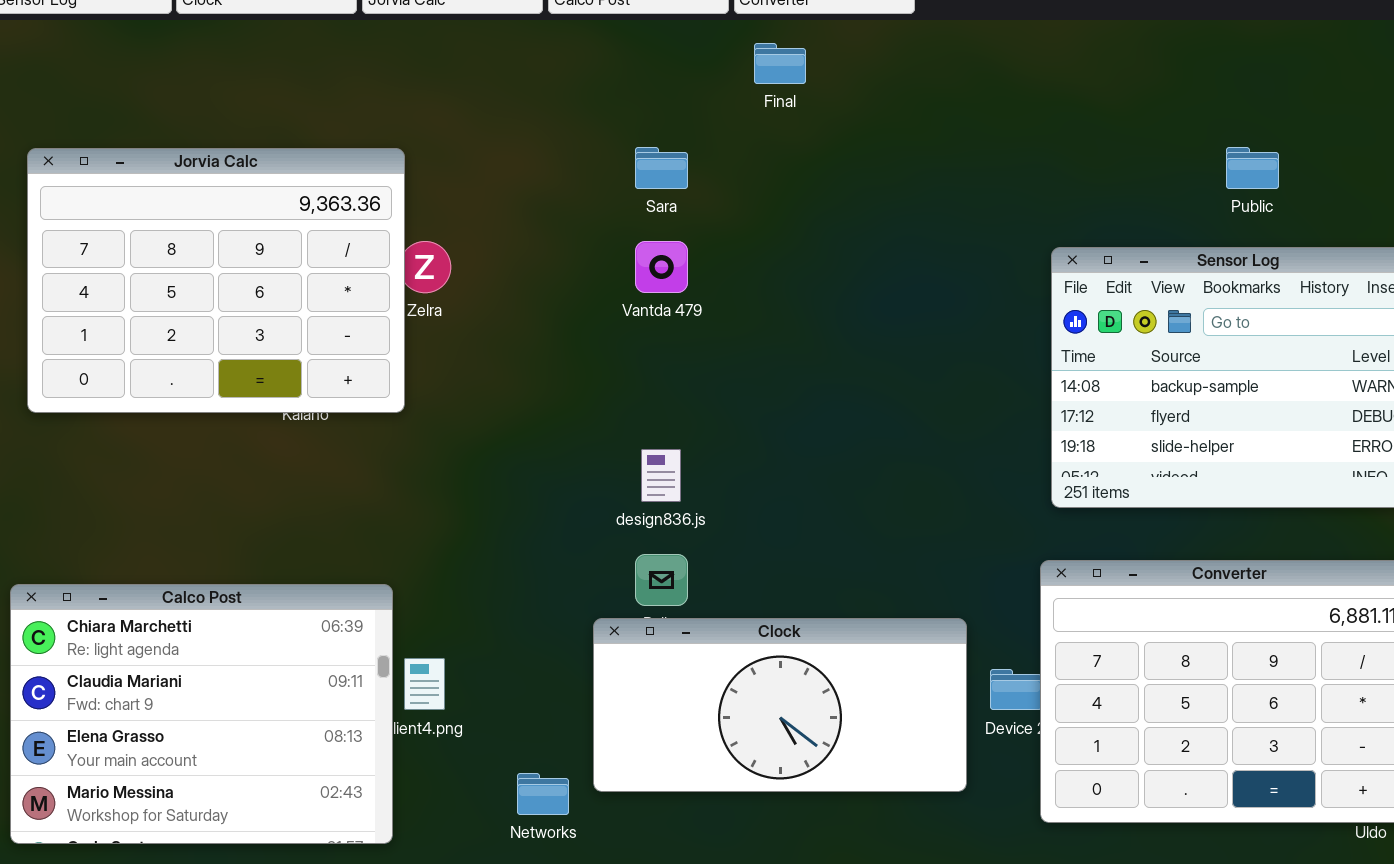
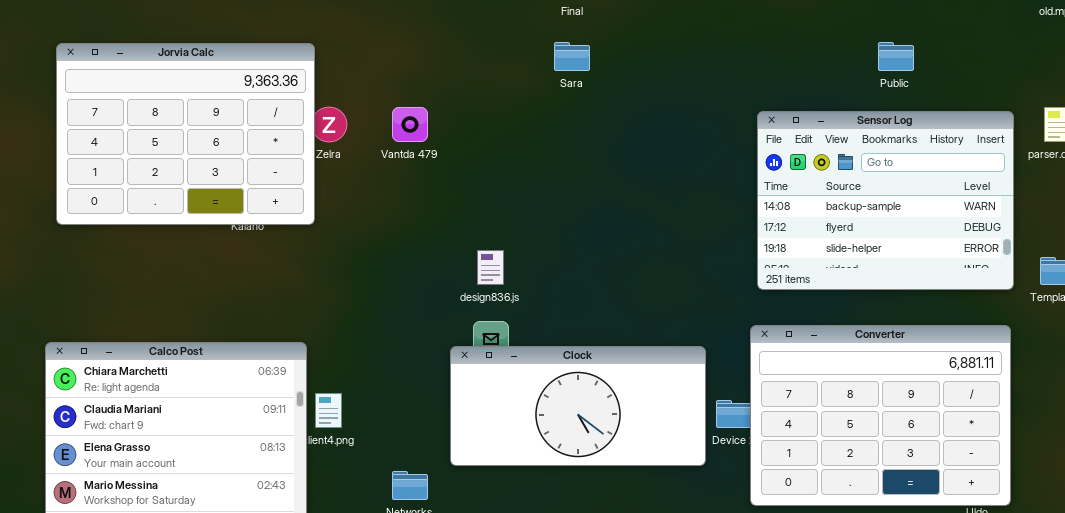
Sara: [635,147,688,189] -> [554,42,590,71], moved
Vantda 479: [635,241,688,293] -> [392,107,428,142], moved
Clock: [593,618,967,792] -> [450,346,706,466], moved

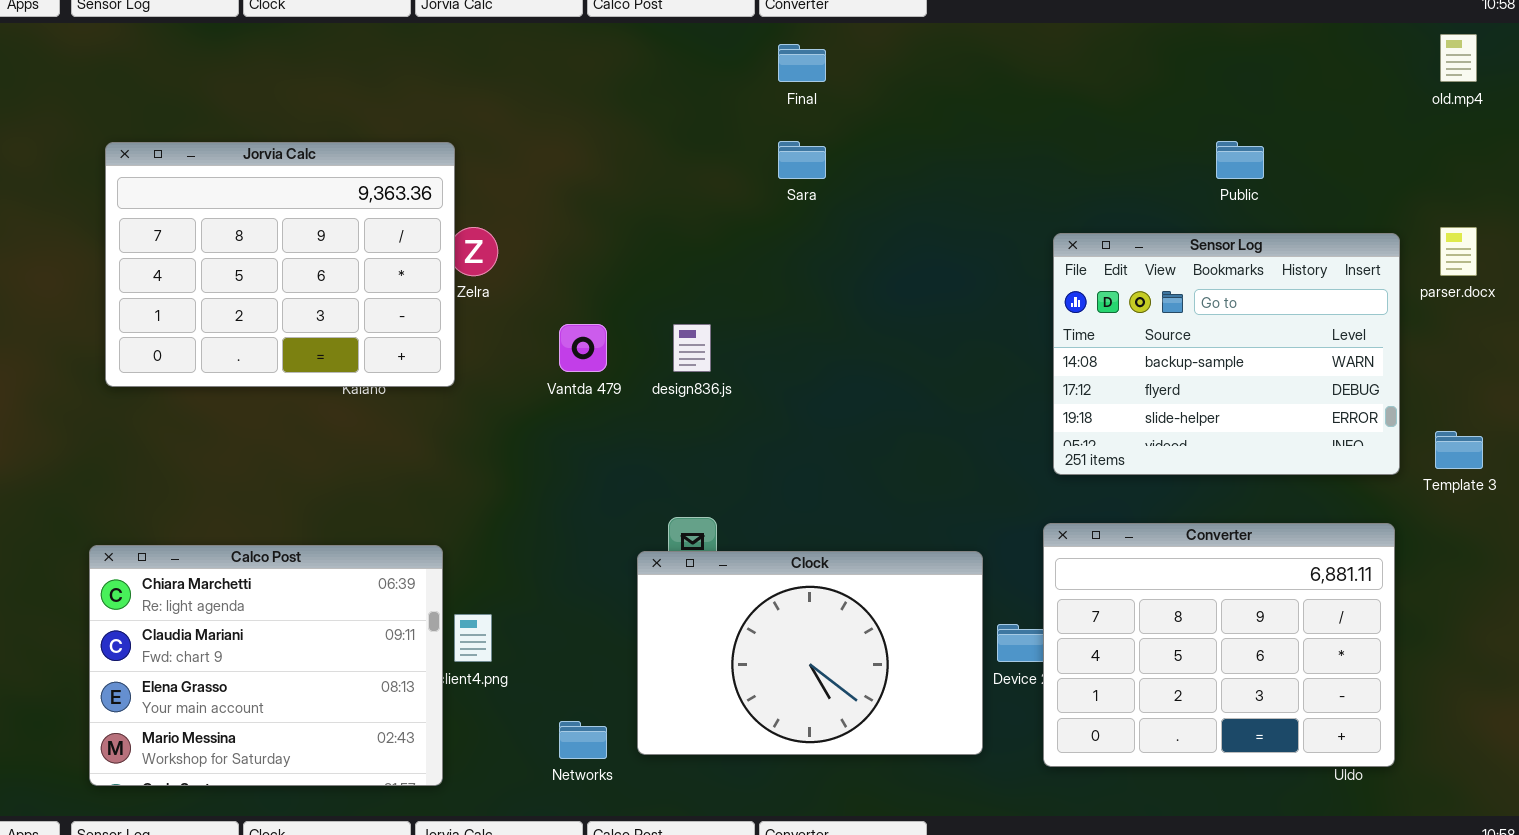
Vantda 479: [392,107,428,142] -> [559,324,607,372], moved
design836.js: [477,250,504,285] -> [673,324,711,372], moved
Clock: [450,346,706,466] -> [637,551,983,755], resized

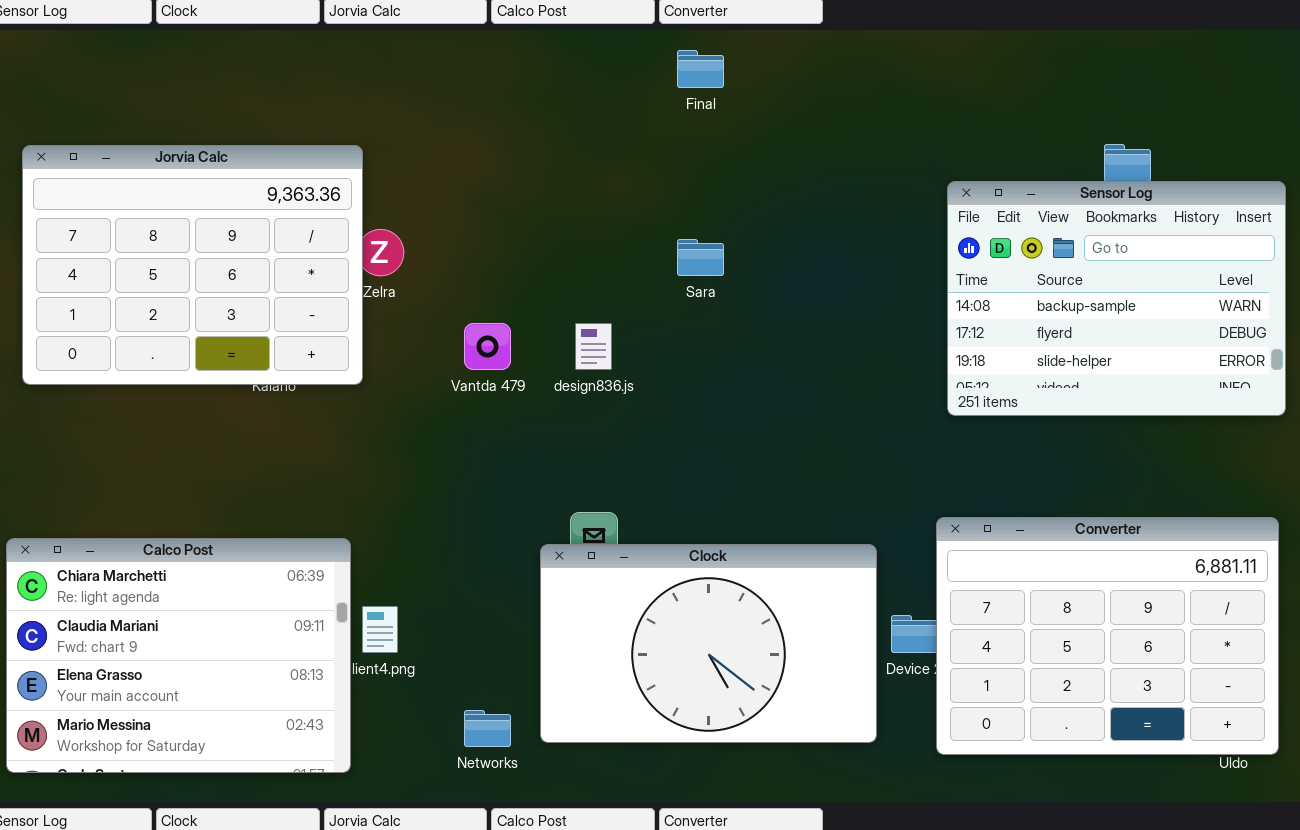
Sara: [778,141,826,179] -> [677,239,724,276], moved
Sensor Log: [1053,233,1400,475] -> [947,181,1286,416], moved

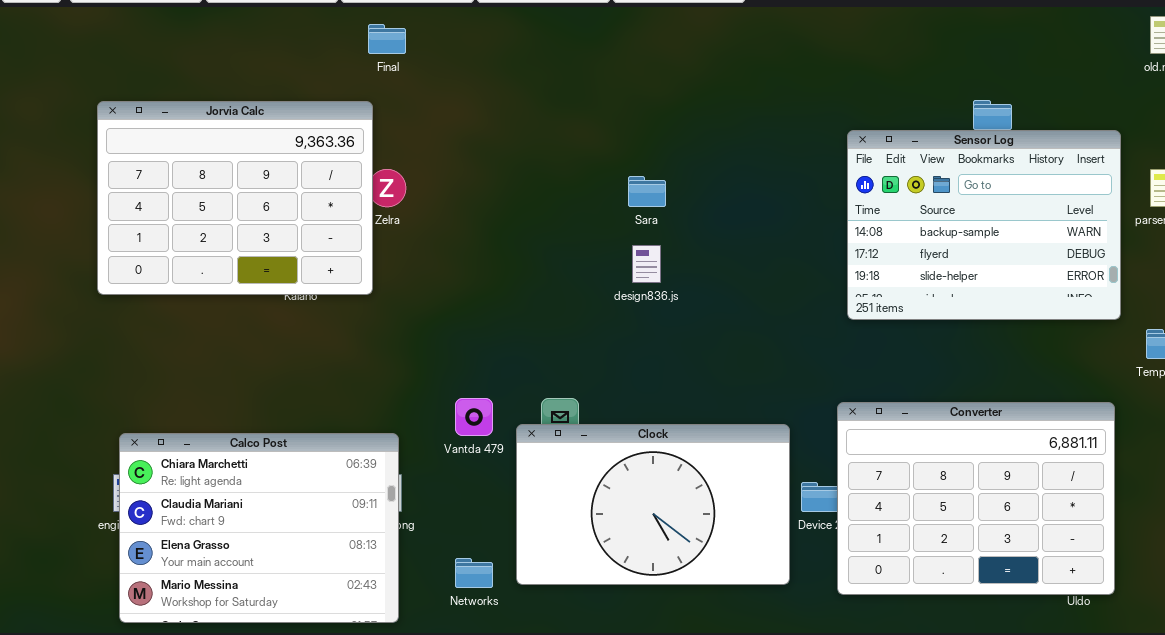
Final: [677,50,724,88] -> [368,24,406,54], moved
Vantda 479: [464,323,511,370] -> [455,398,493,436], moved
design836.js: [575,323,612,370] -> [632,245,661,283], moved
Calco Post: [6,538,351,773] -> [119,433,399,623], moved

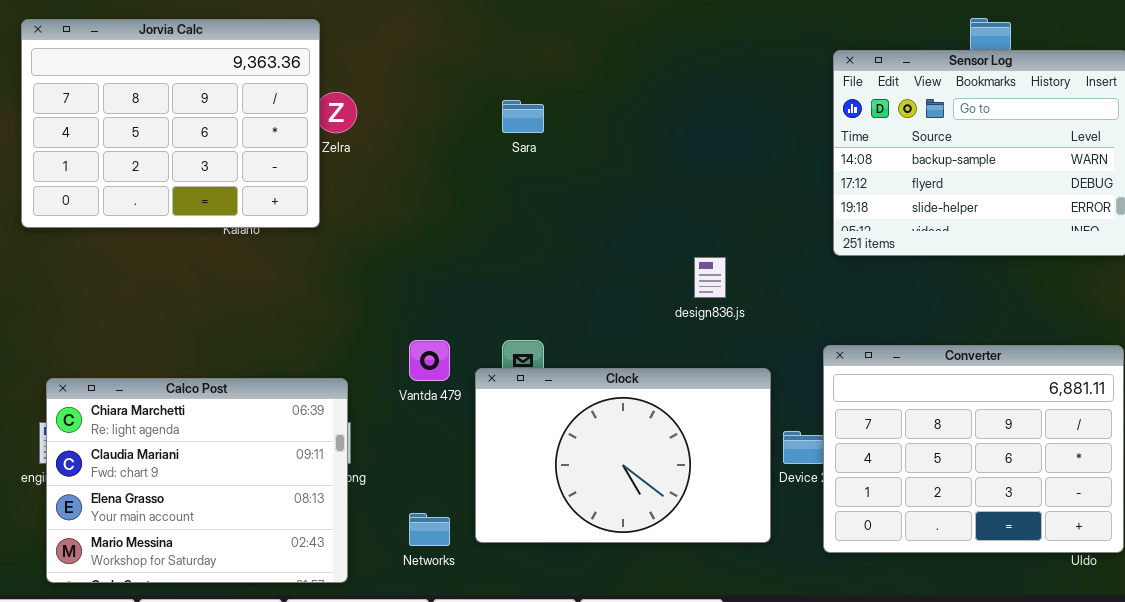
Sara: [628,176,666,207] -> [502,100,544,133], moved
design836.js: [632,245,661,283] -> [694,257,726,298], moved

